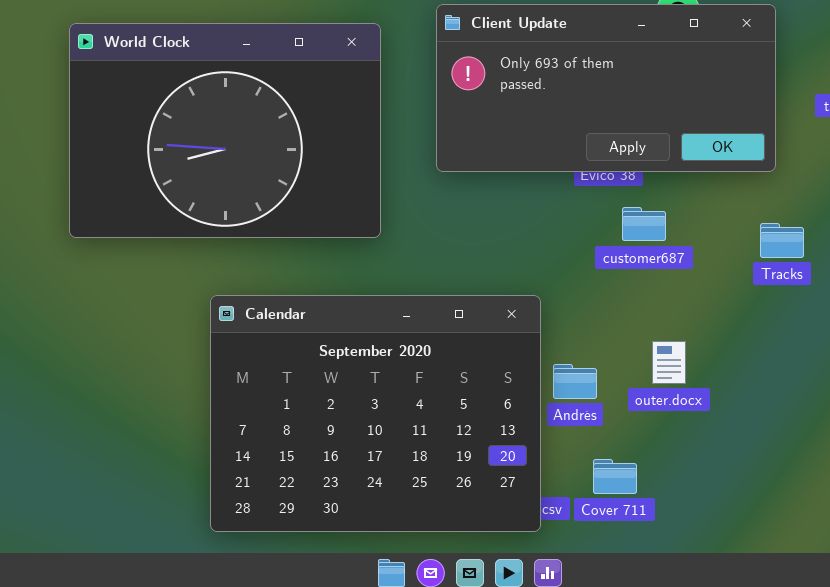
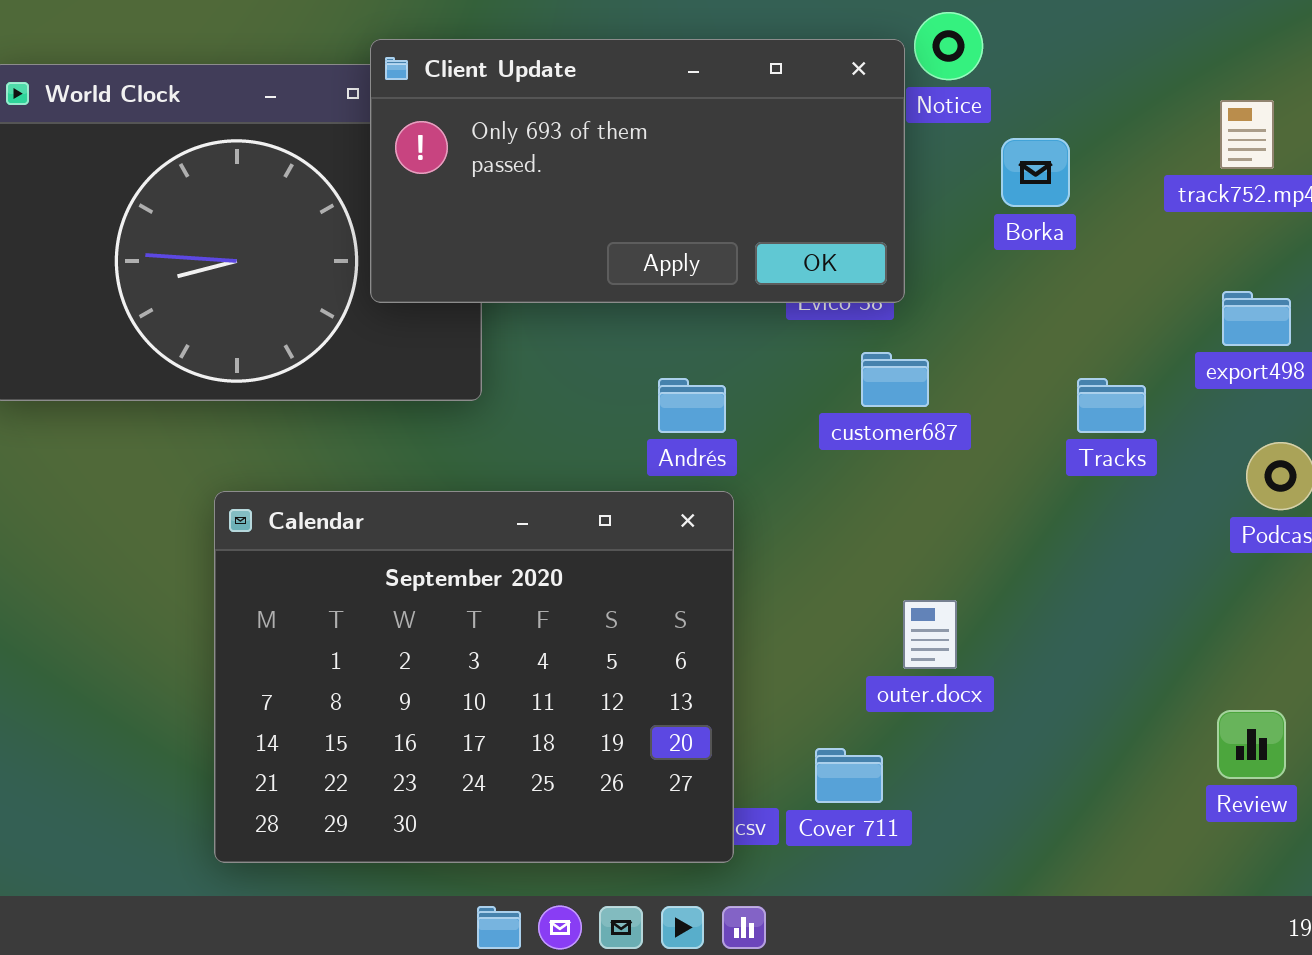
Client Update: [436,4,776,172] -> [370,39,905,303], moved
outer.docx: [652,341,686,384] -> [903,600,957,669], moved
Andrés: [553,364,597,399] -> [658,378,726,433], moved

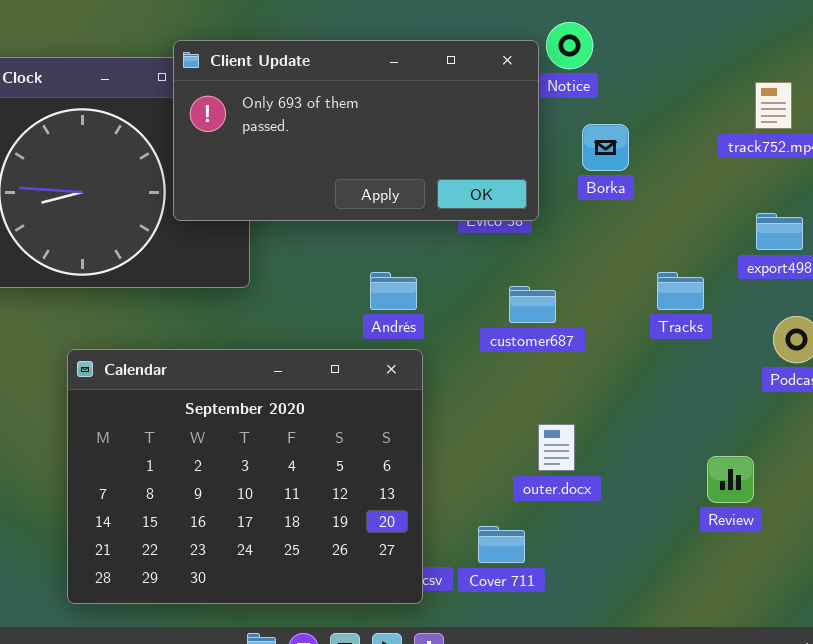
Borka: [1001,138,1070,207] -> [582,124,629,171], moved
customer687: [861,352,929,407] -> [509,286,556,323], moved
Review: [1217,710,1286,779] -> [707,456,754,503], moved

